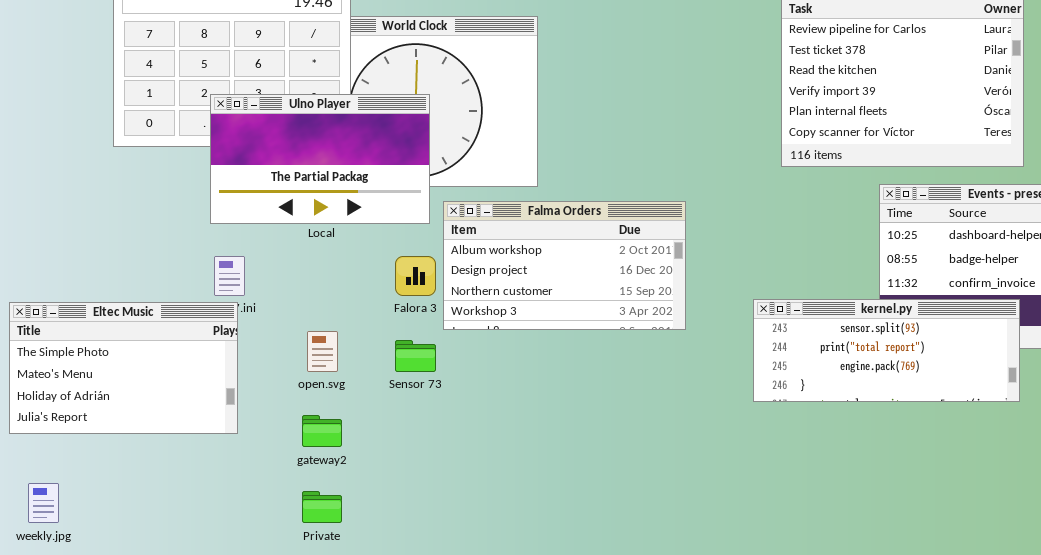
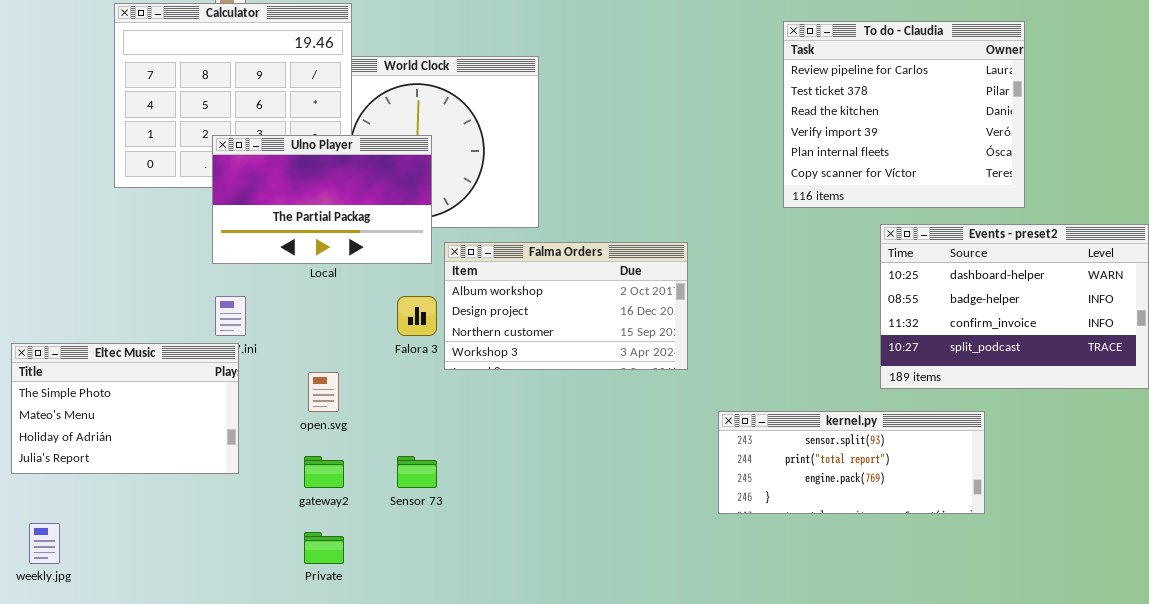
kernel.py: [753,299,1020,402] -> [718,411,985,514], moved
Sensor 73: [395,340,436,372] -> [397,456,437,488], moved

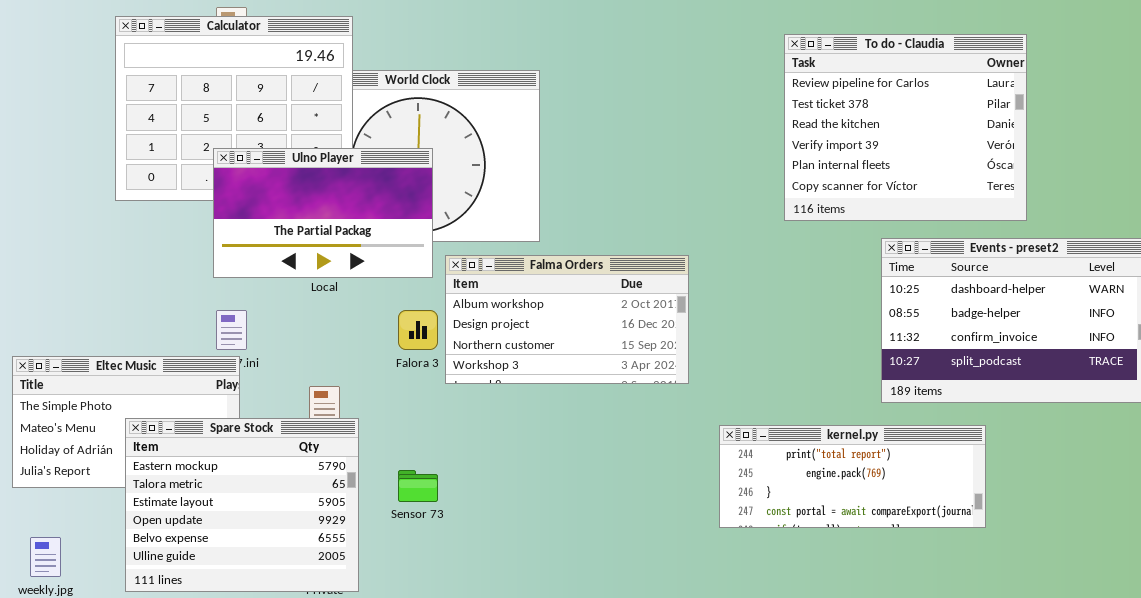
Spare Stock: none -> [125,418,359,592], opened
kernel.py: [718,411,985,514] -> [719,425,986,528], scrolled down 1 row

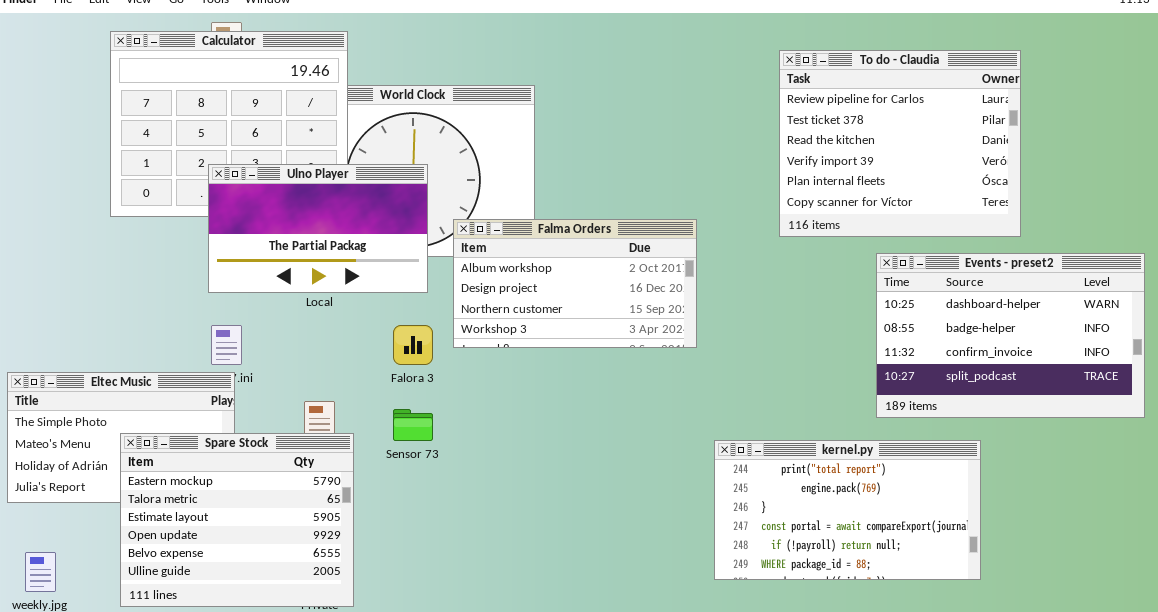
Falma Orders: [445,255,689,384] -> [453,219,697,348], moved
kernel.py: [719,425,986,528] -> [714,440,981,580], resized
Sensor 73: [398,470,438,502] -> [393,409,433,441], moved

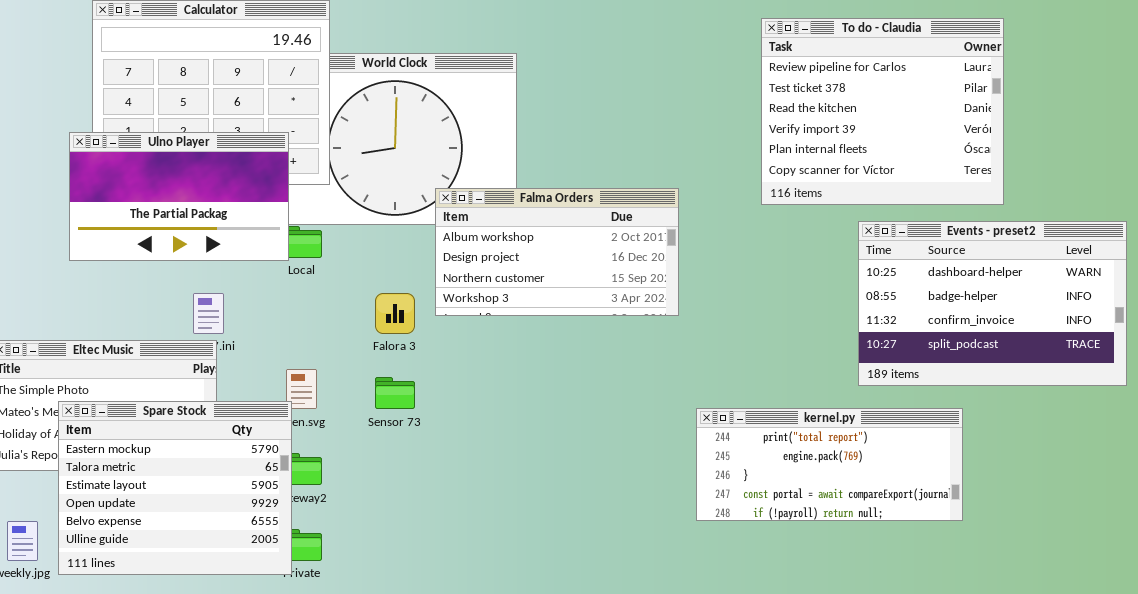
Ulno Player: [208,164,428,293] -> [69,132,289,261], moved
Spare Stock: [120,433,354,607] -> [58,401,292,575], moved
kernel.py: [714,440,981,580] -> [696,408,963,521], resized

